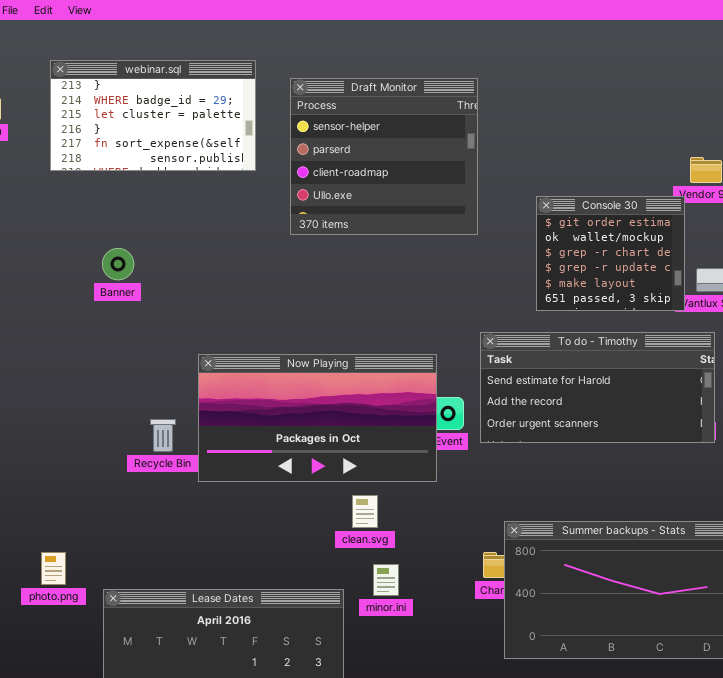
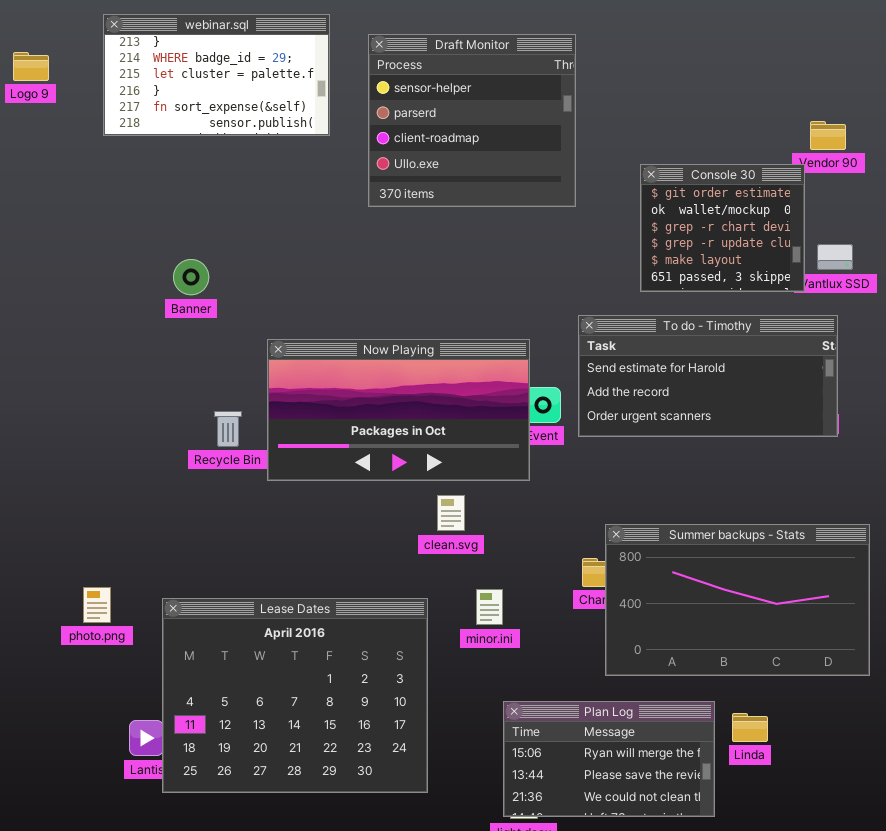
Banner: [102,248,134,280] -> [173,259,209,295], moved
photo.png: [41,552,66,585] -> [83,587,111,623], moved
minor.ini: [373,564,399,596] -> [476,589,503,625], moved

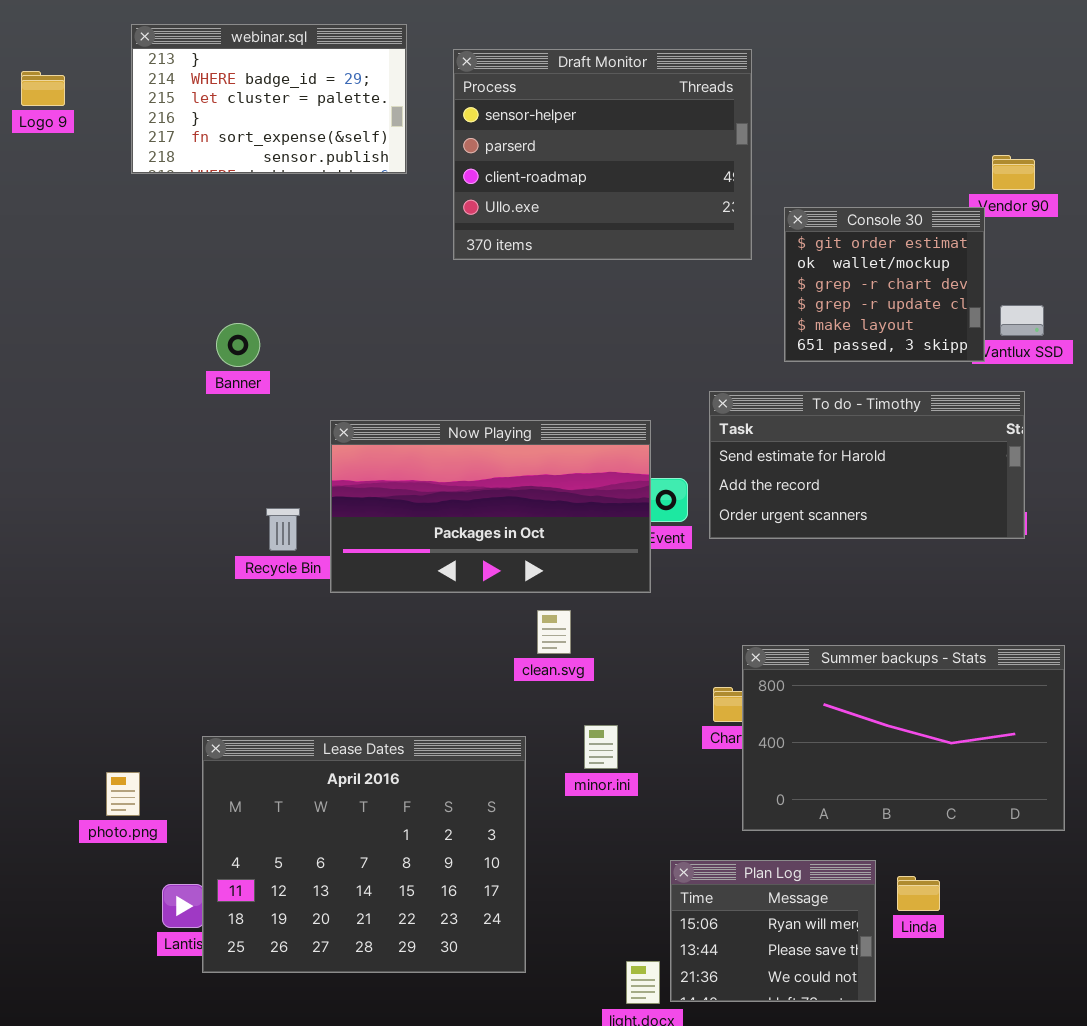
Draft Monitor: [368,34,576,207] -> [453,49,752,260], resized
photo.png: [83,587,111,623] -> [106,772,140,816], moved
Plan Log: [503,701,715,817] -> [670,860,876,1002], resized

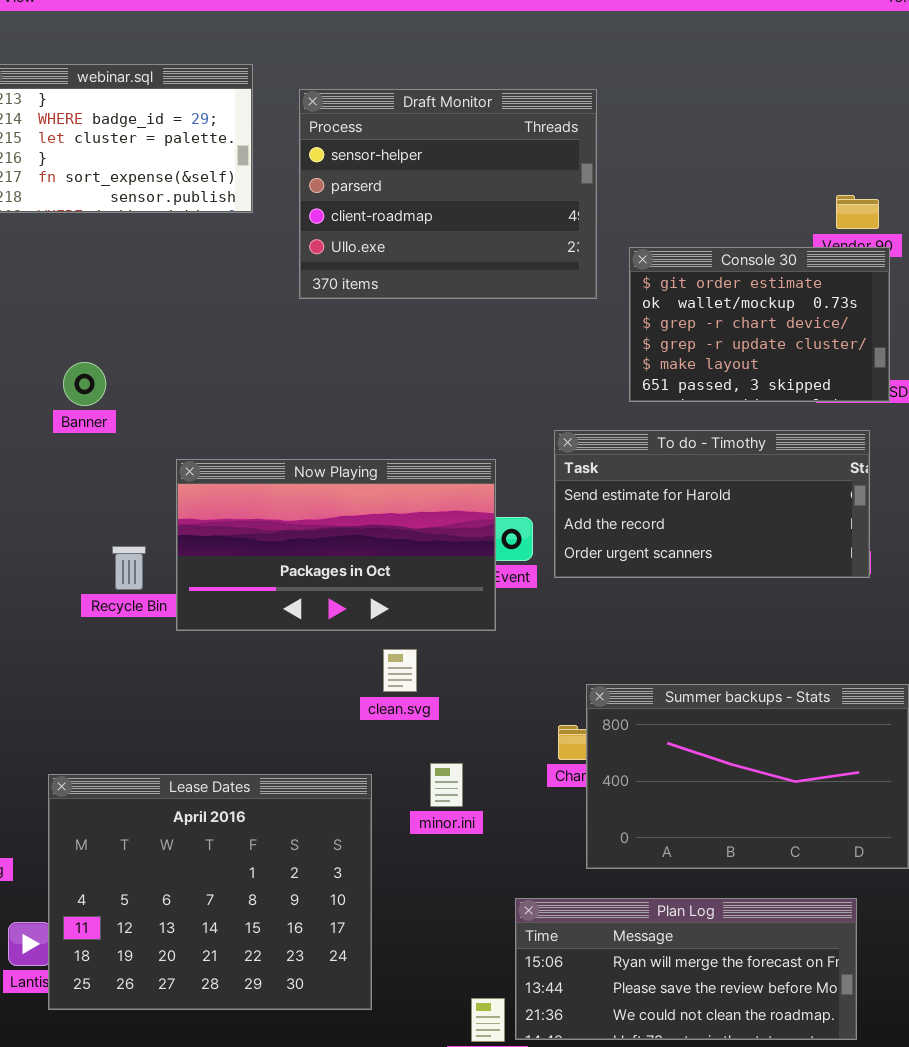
Console 30: [784,207,985,362] -> [629,247,890,402], resized
Plan Log: [670,860,876,1002] -> [515,898,857,1040], resized

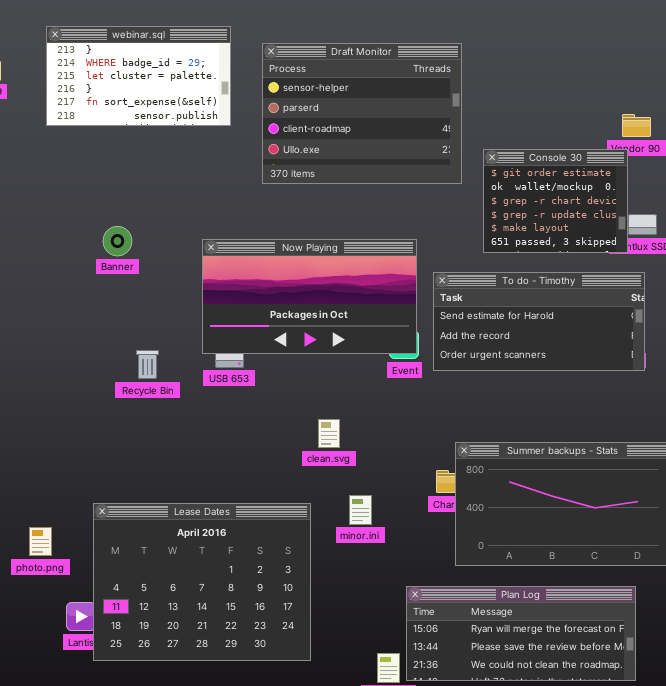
Console 30: [629,247,890,402] -> [483,149,628,253], resized
Now Playing: [176,459,496,631] -> [202,239,417,354], moved

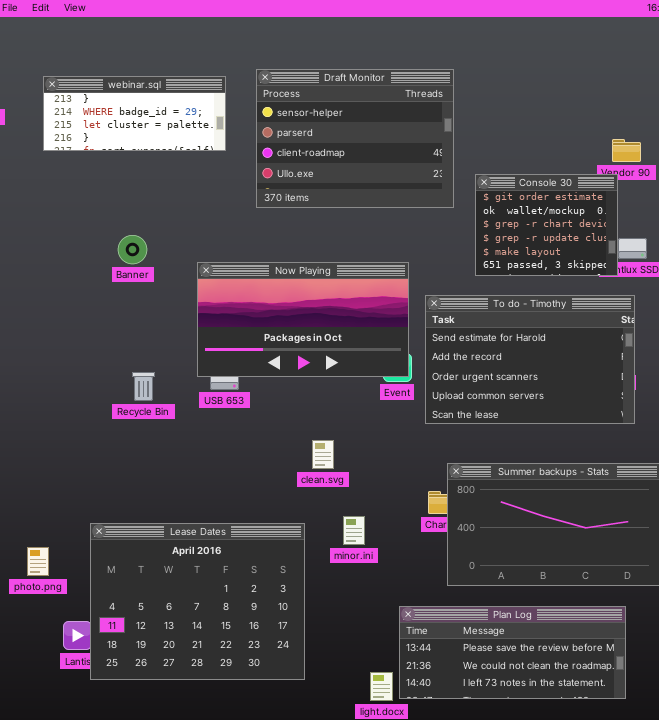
webinar.sql: [46,26,231,126] -> [43,76,226,151], resized
Banner: [103,226,132,256] -> [118,235,147,264], moved
To do - Timothy: [433,272,645,371] -> [425,295,635,424], resized
Plan Log: [406,586,636,681] -> [399,606,626,699], scrolled down 1 row

